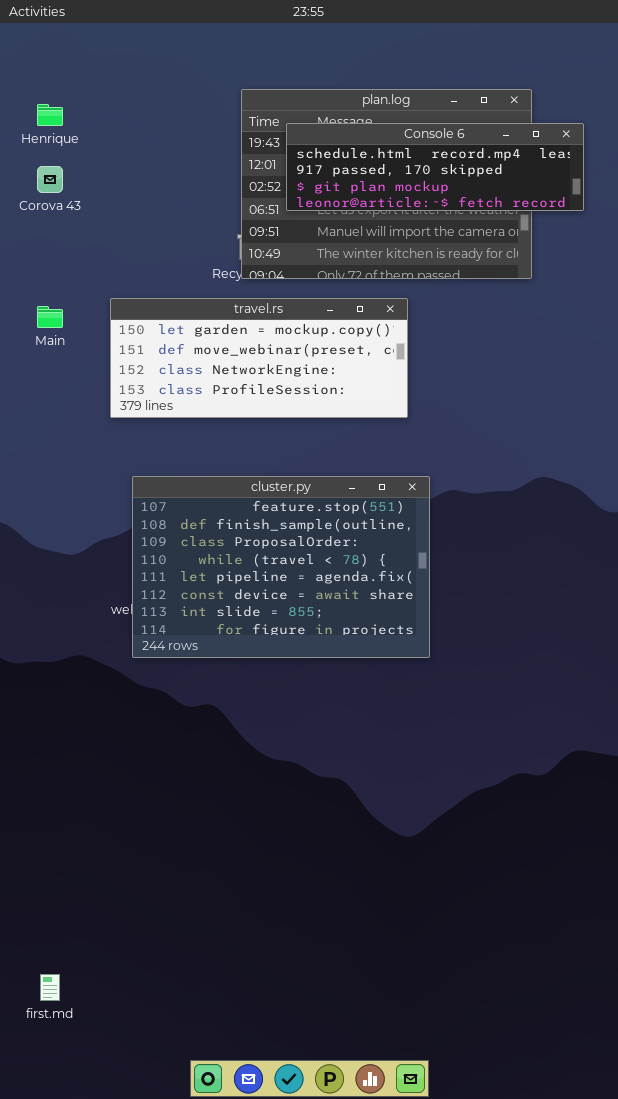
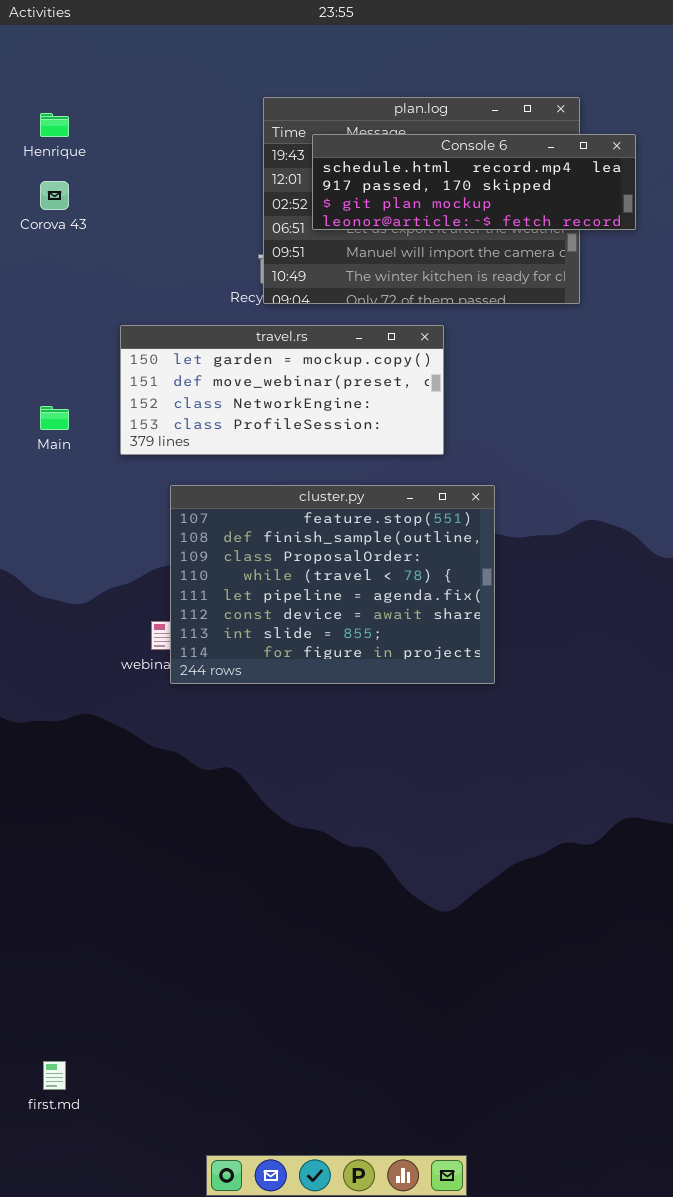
Main: [37,306,63,328] -> [40,406,69,430], moved
cluster.py: [132,476,430,658] -> [170,485,495,684], moved

